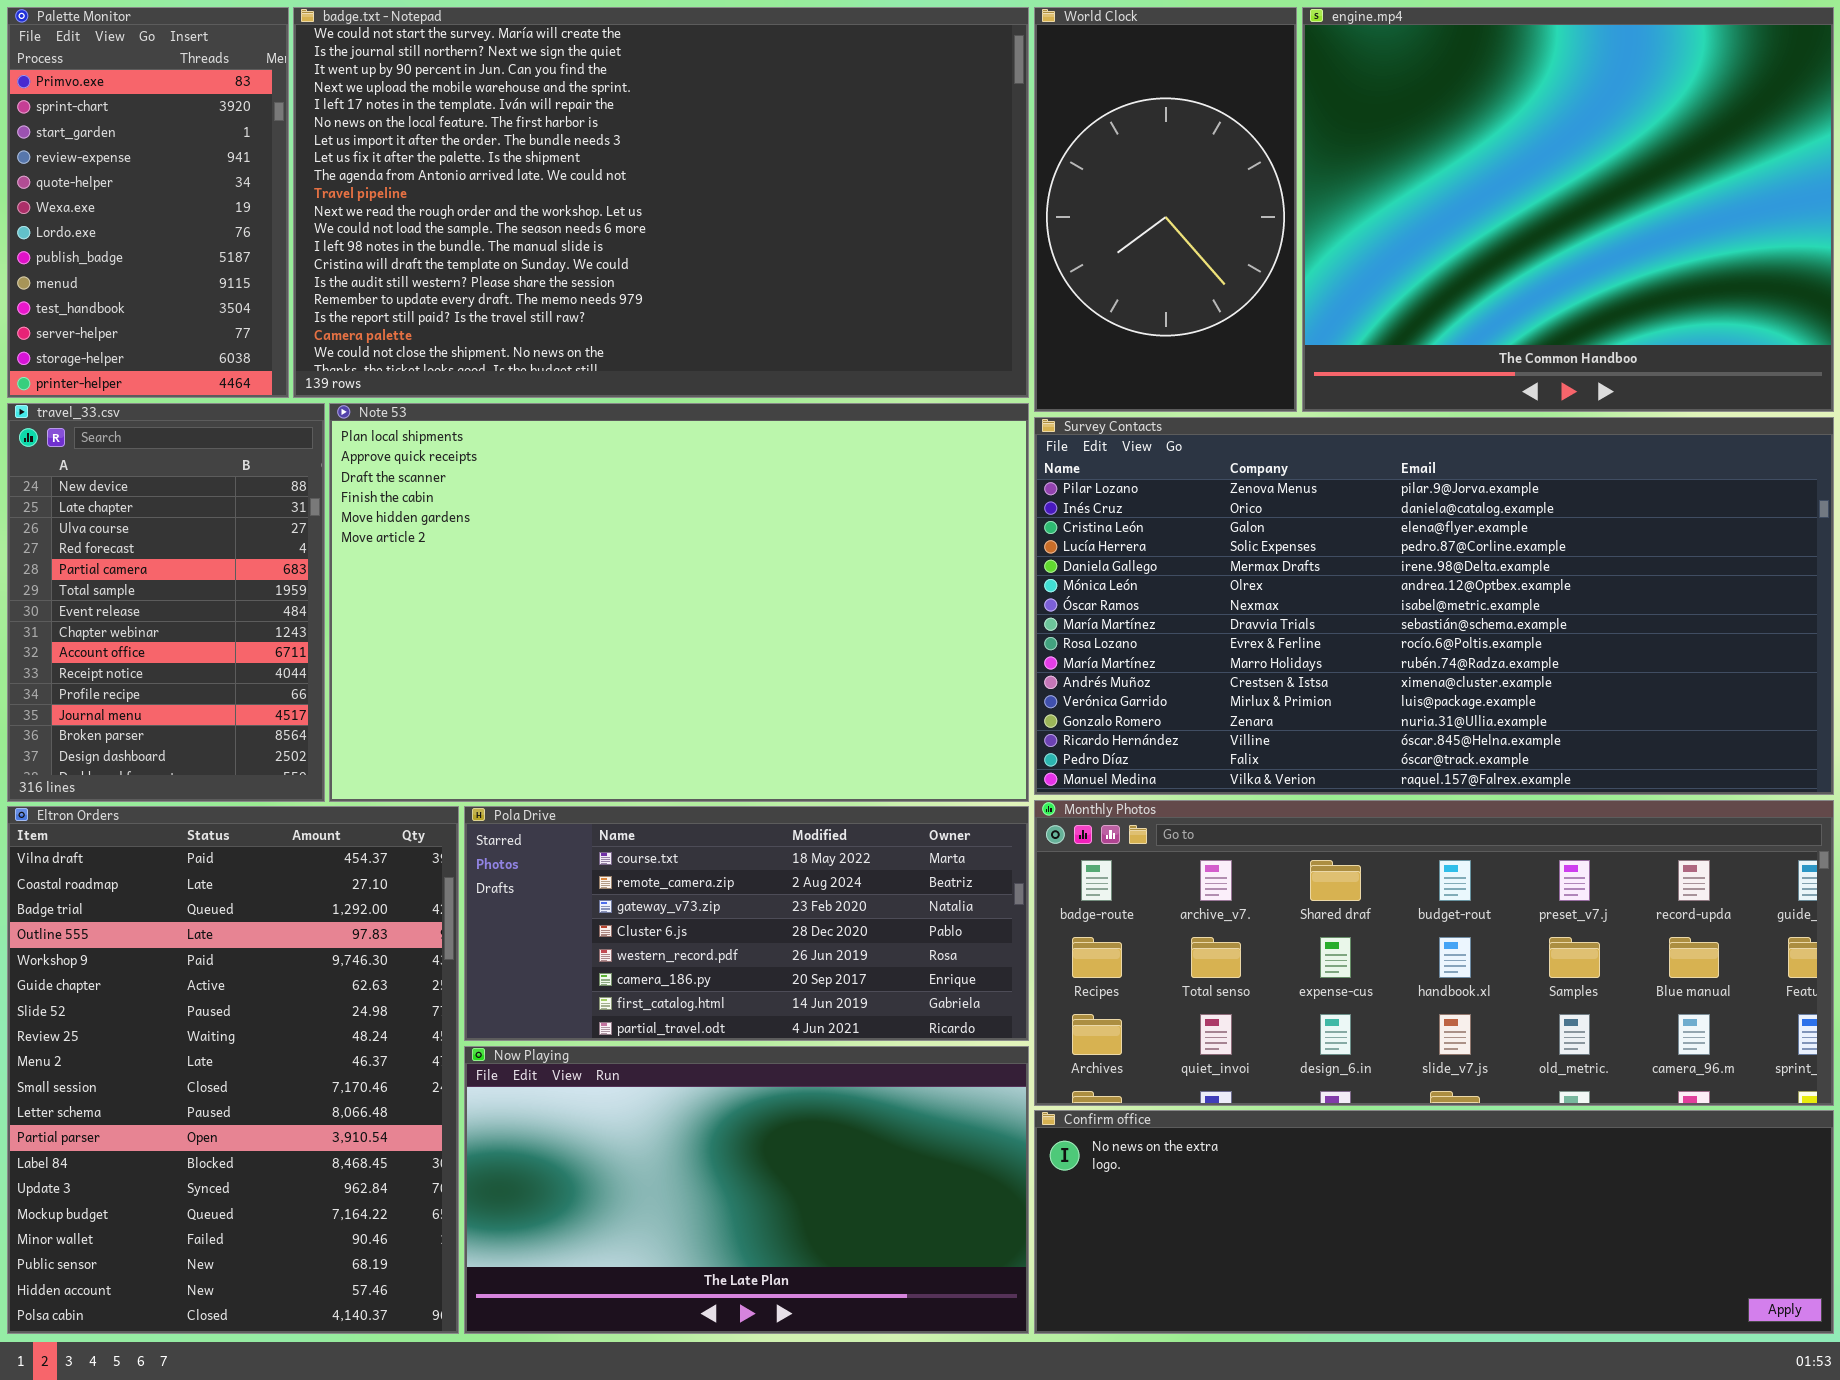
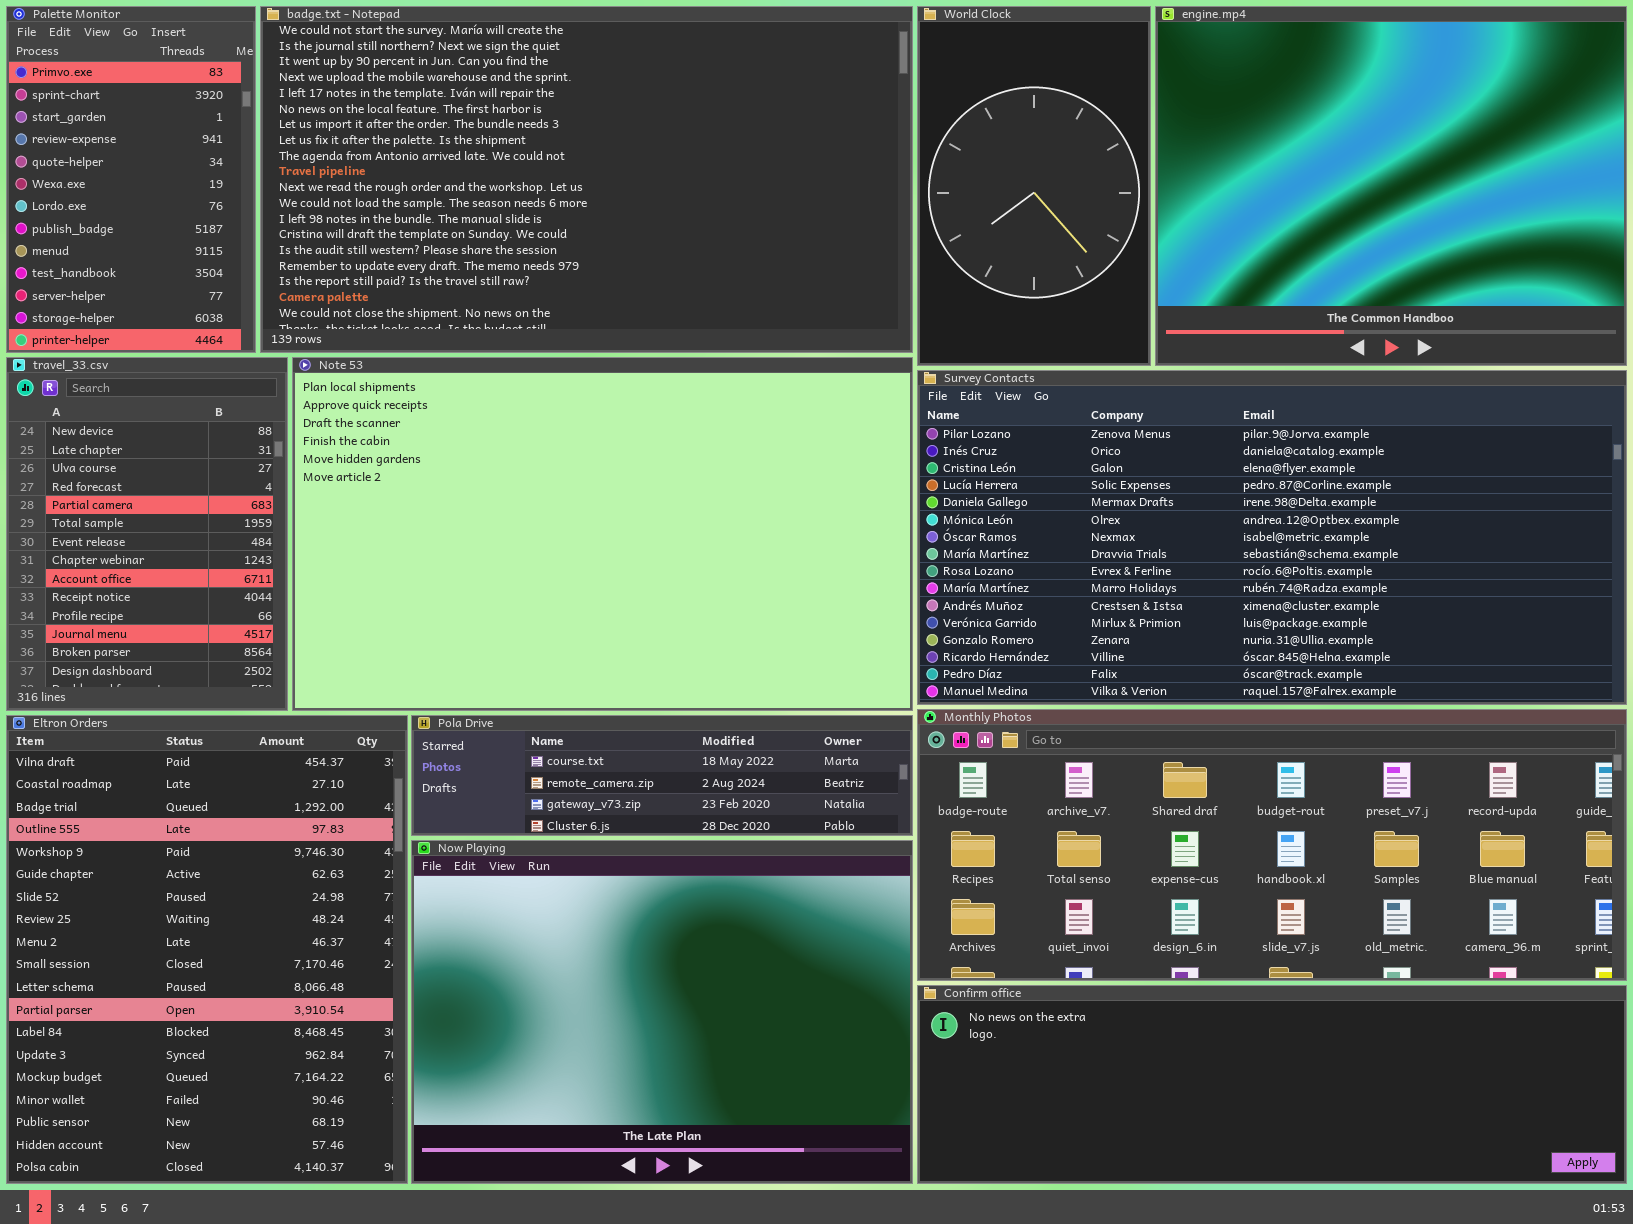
Pola Drive: [464,806,1029,1041] -> [411,715,913,836], resized
Now Playing: [464,1046,1029,1334] -> [411,840,913,1184], resized

